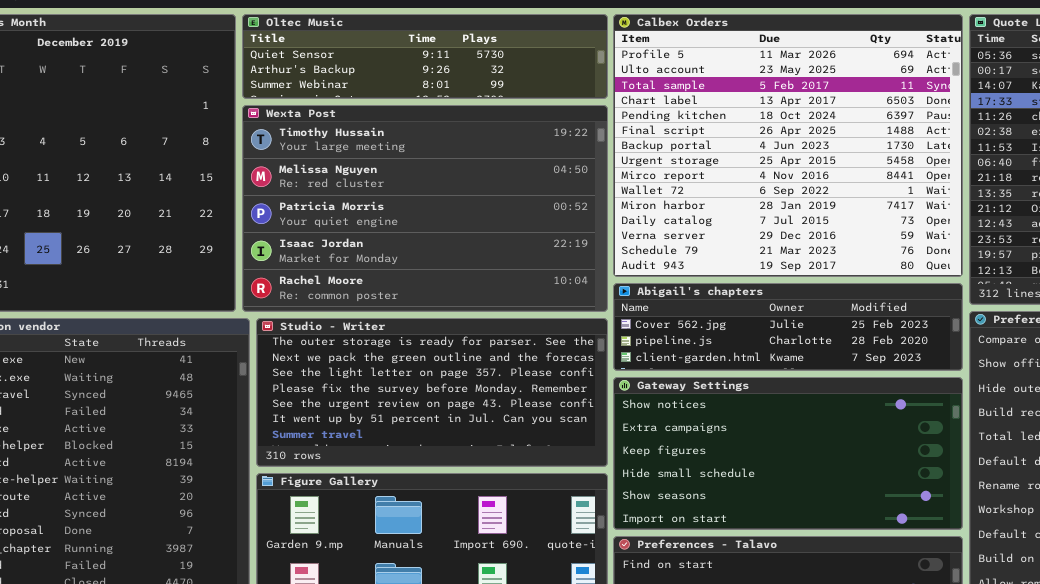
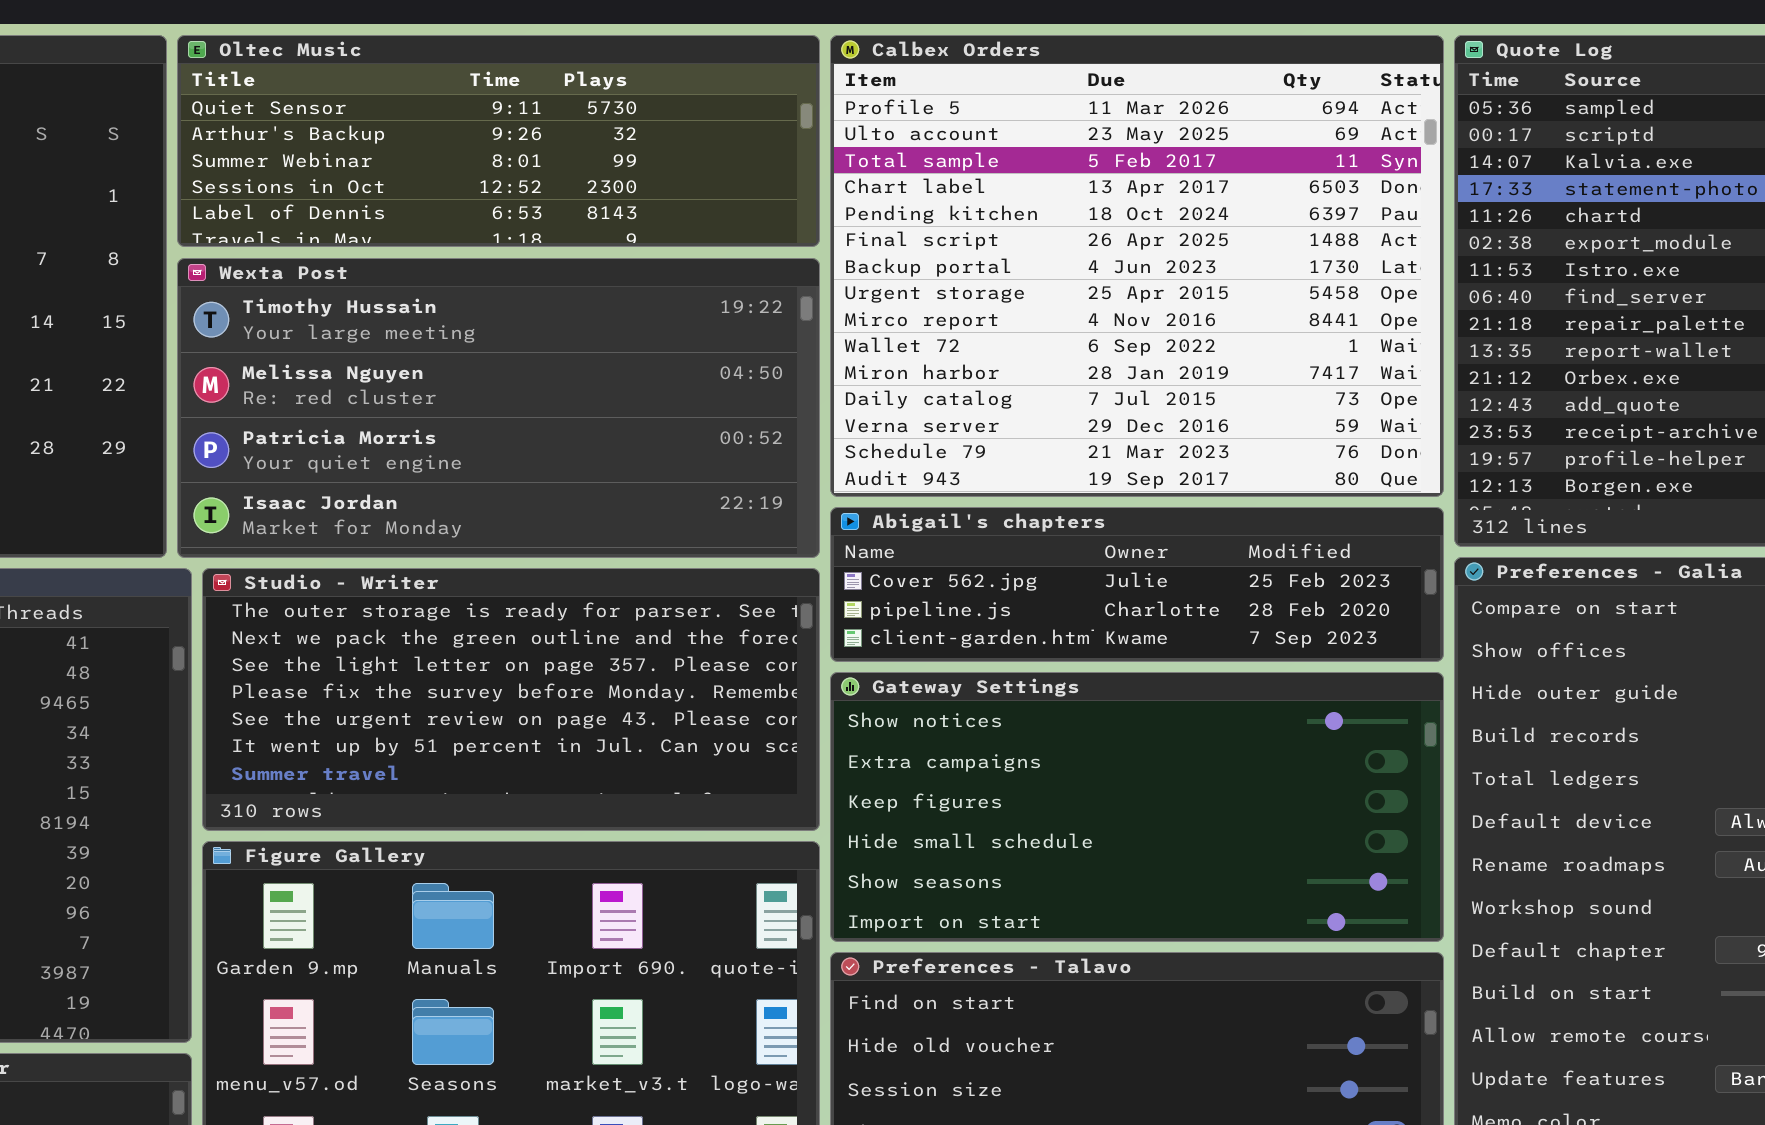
Oltec Music: [242,14,608,99] -> [177,35,820,247], resized
Wexta Post: [242,105,608,312] -> [177,258,820,558], resized

